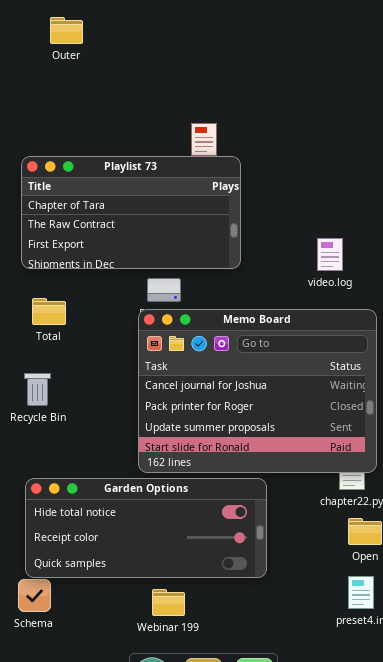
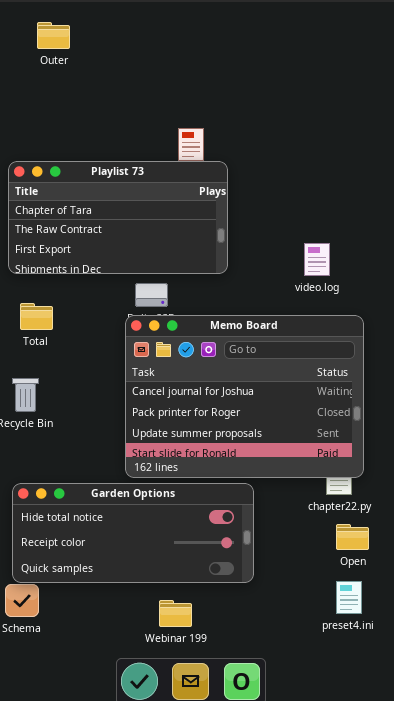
Webinar 199: [152,589,185,616] -> [159,600,192,627], moved

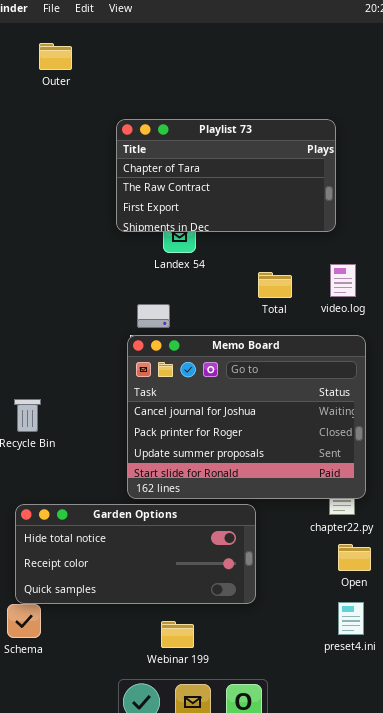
Playlist 73: [8,161,228,274] -> [116,119,336,232], moved
video.log: [304,243,330,276] -> [330,264,356,297], moved
Total: [20,303,53,330] -> [258,272,292,298], moved

